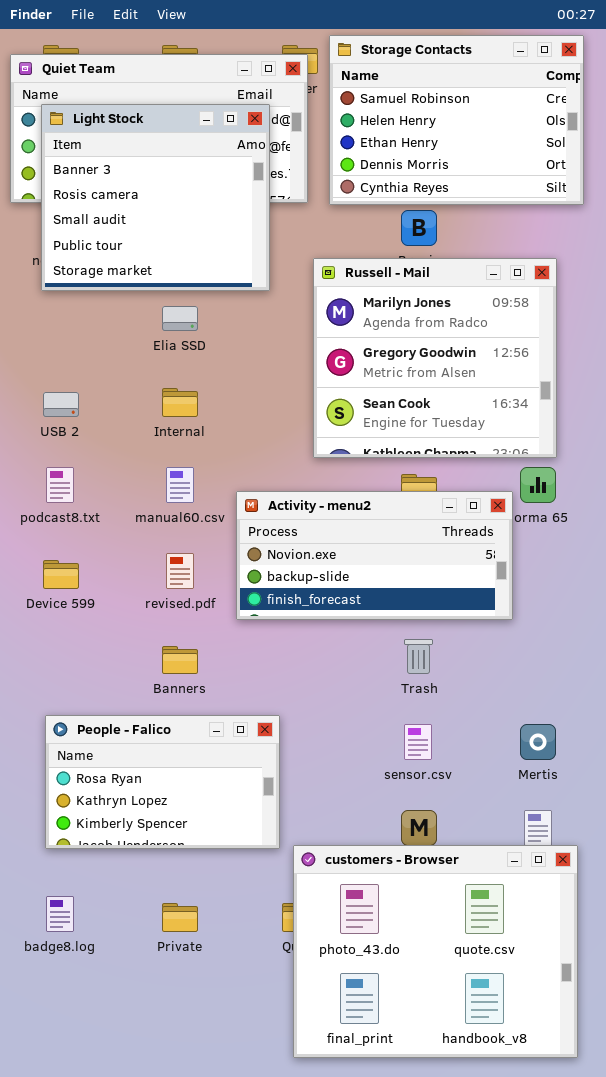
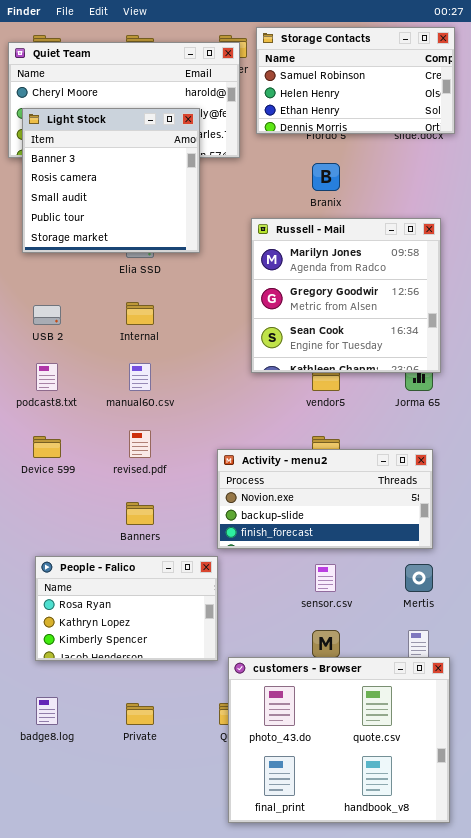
Storage Contacts: [329,35,584,205] -> [256,27,455,134], resized
Light Stock: [41,104,270,291] -> [22,108,200,253], moved
Russell - Mail: [313,258,557,458] -> [251,218,441,373], moved
Activity - menu2: [236,491,513,620] -> [217,449,433,549], moved

